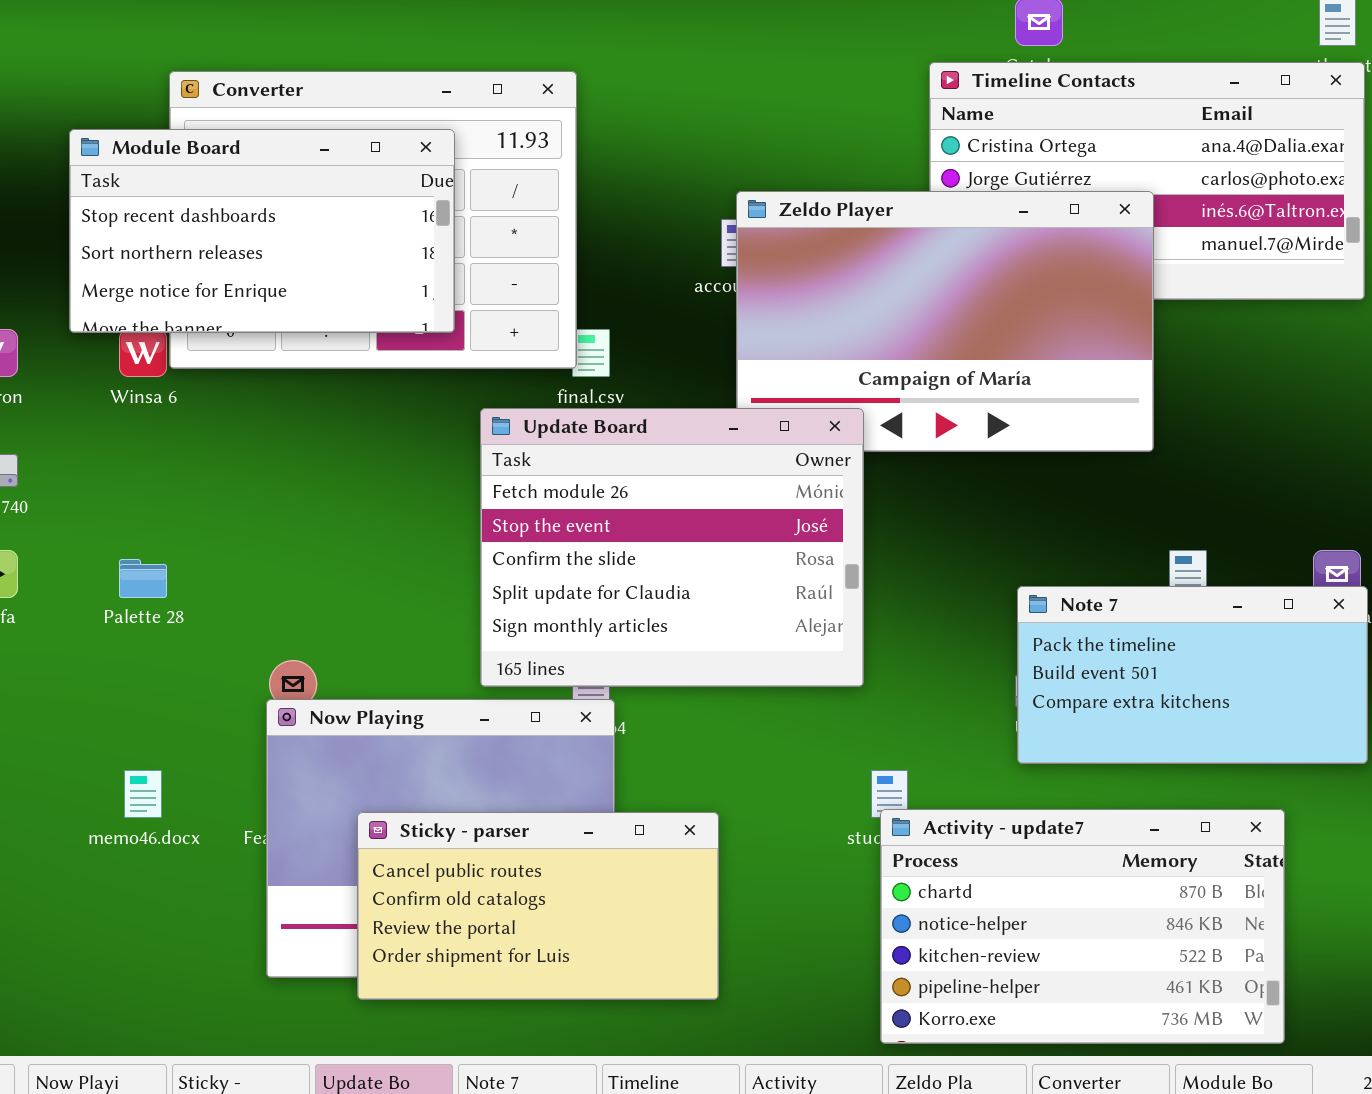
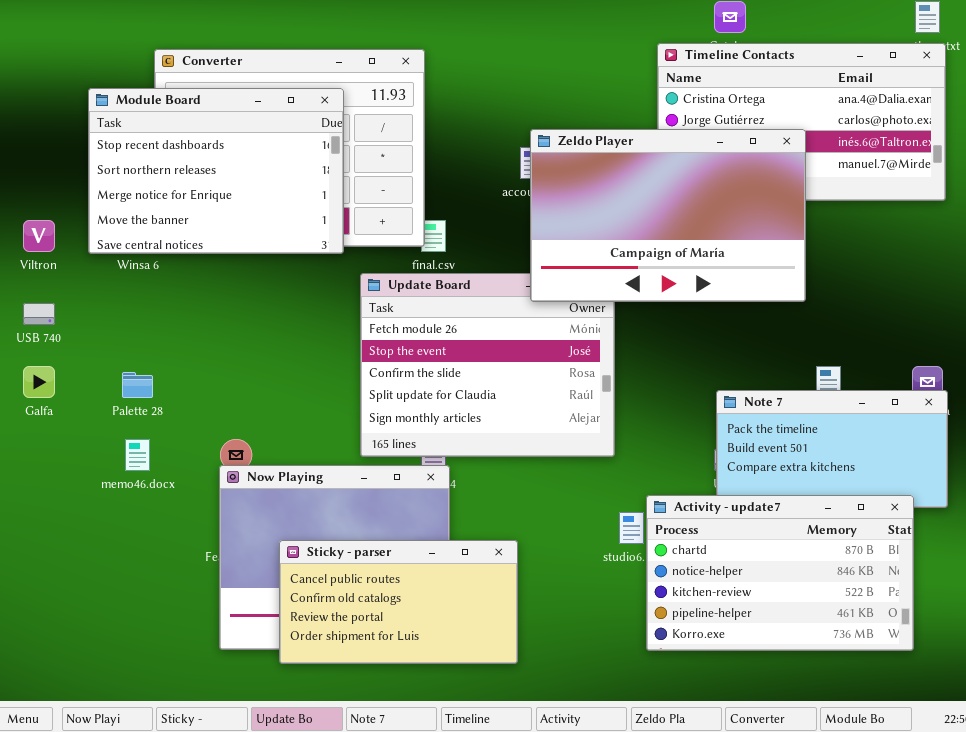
Module Board: [69,129,455,333] -> [88,88,344,254], resized
Zeldo Player: [736,191,1154,452] -> [530,129,806,302], raised
memo46.docx: [124,770,162,818] -> [125,439,150,471], moved
Activity - update7: [880,809,1285,1044] -> [646,495,914,651], moved

